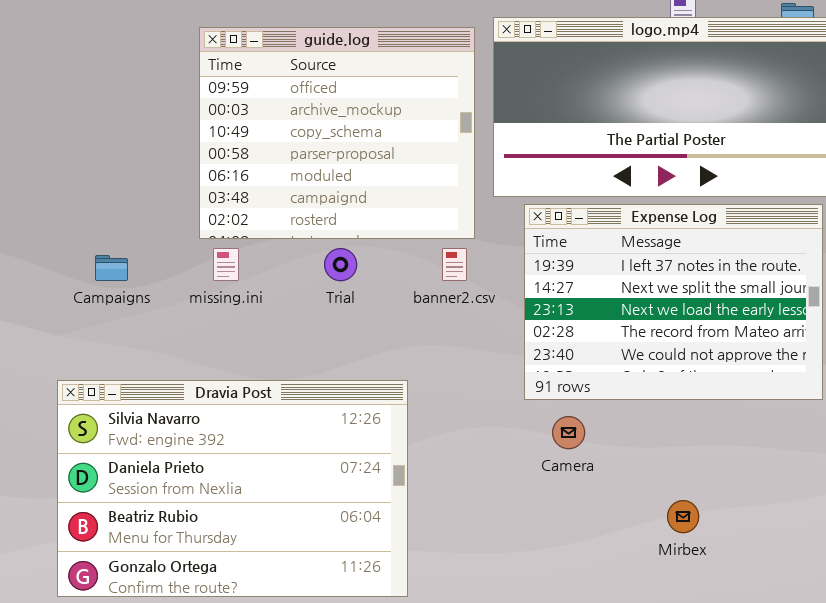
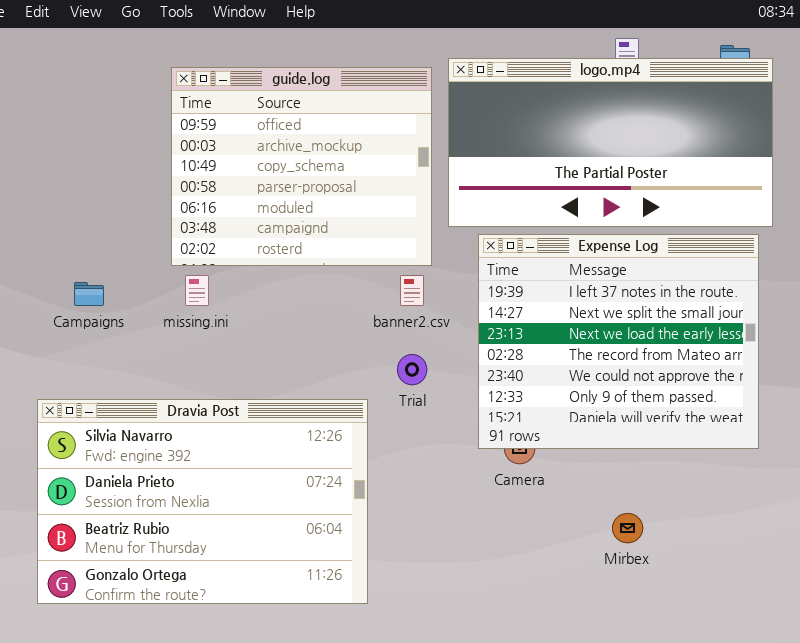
Expense Log: [524,204,823,400] -> [478,234,759,449], resized
Trial: [324,248,357,281] -> [397,354,427,385], moved

